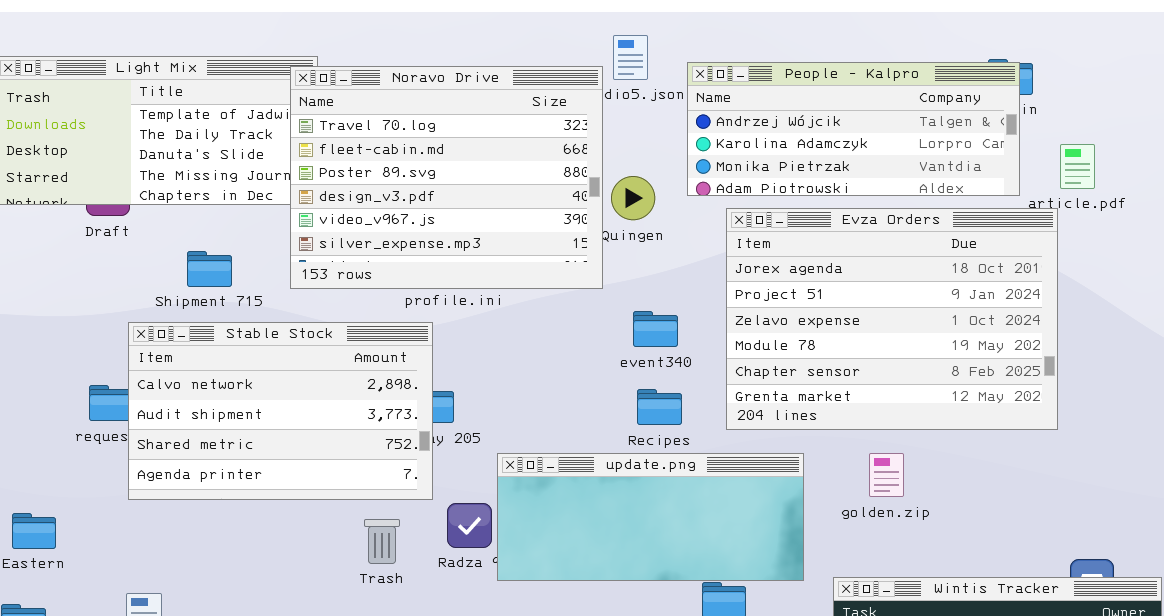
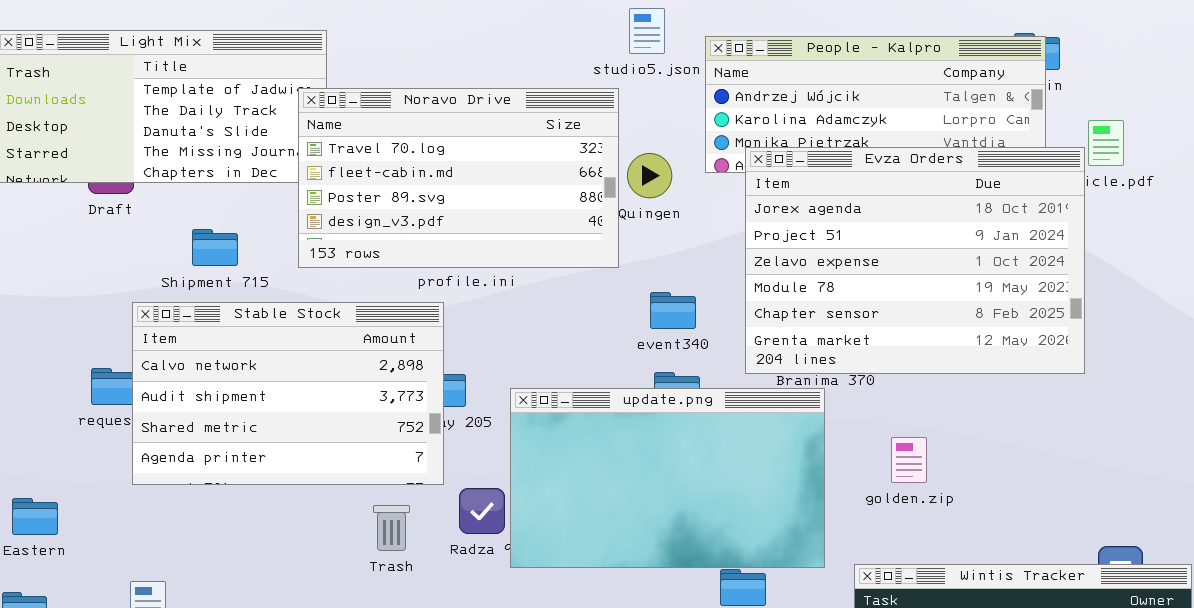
Noravo Drive: [290,66,603,289] -> [298,88,619,268], resized
Evza Orders: [726,208,1058,430] -> [745,147,1085,374], moved
update.png: [497,453,804,581] -> [510,388,825,568], resized

